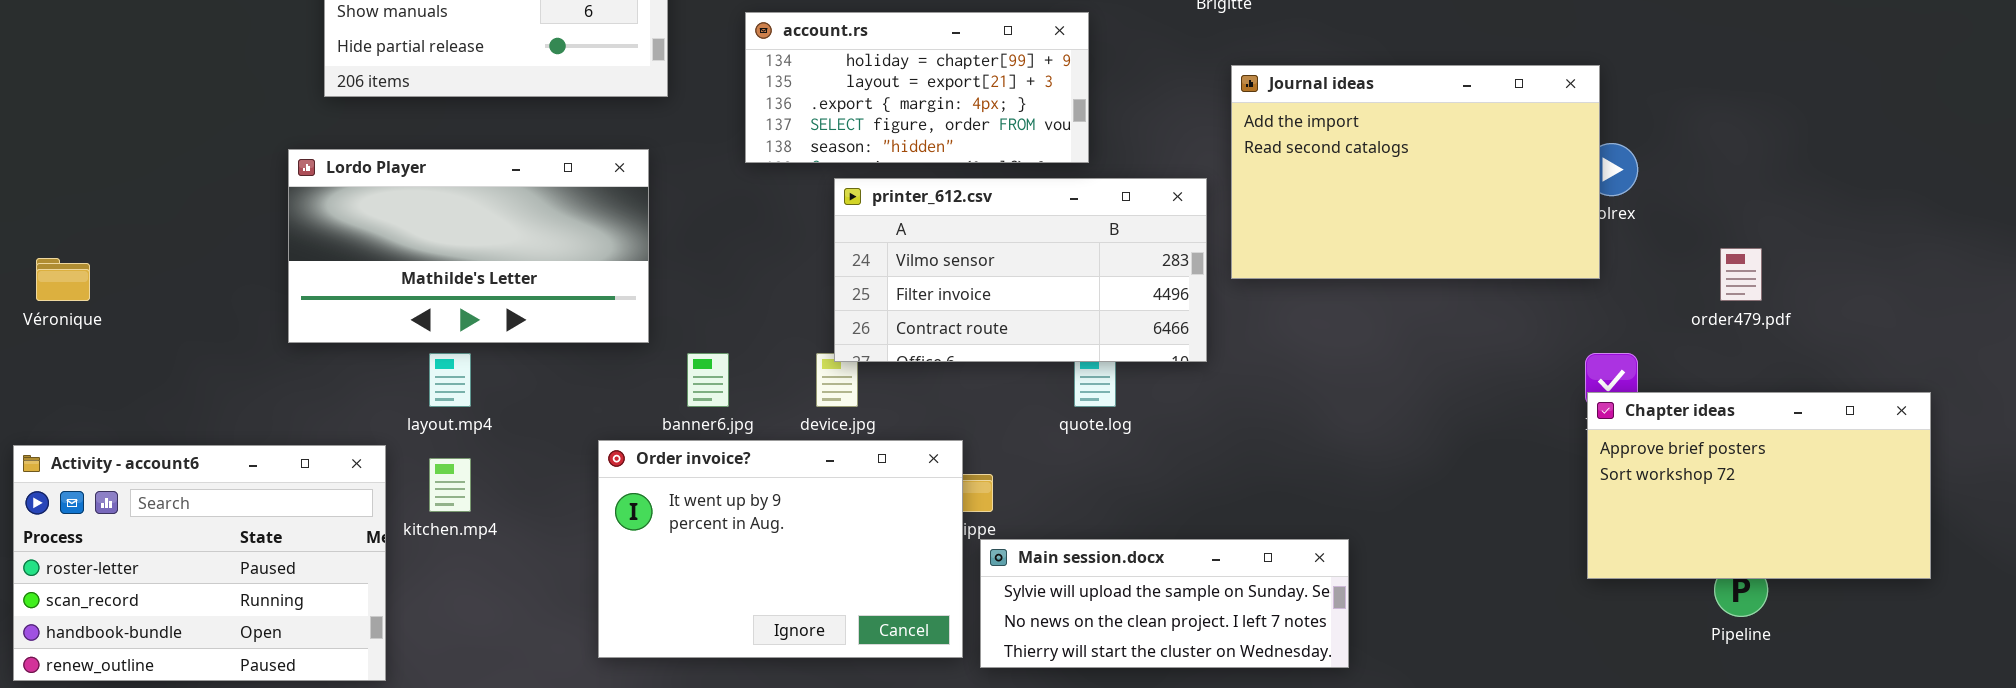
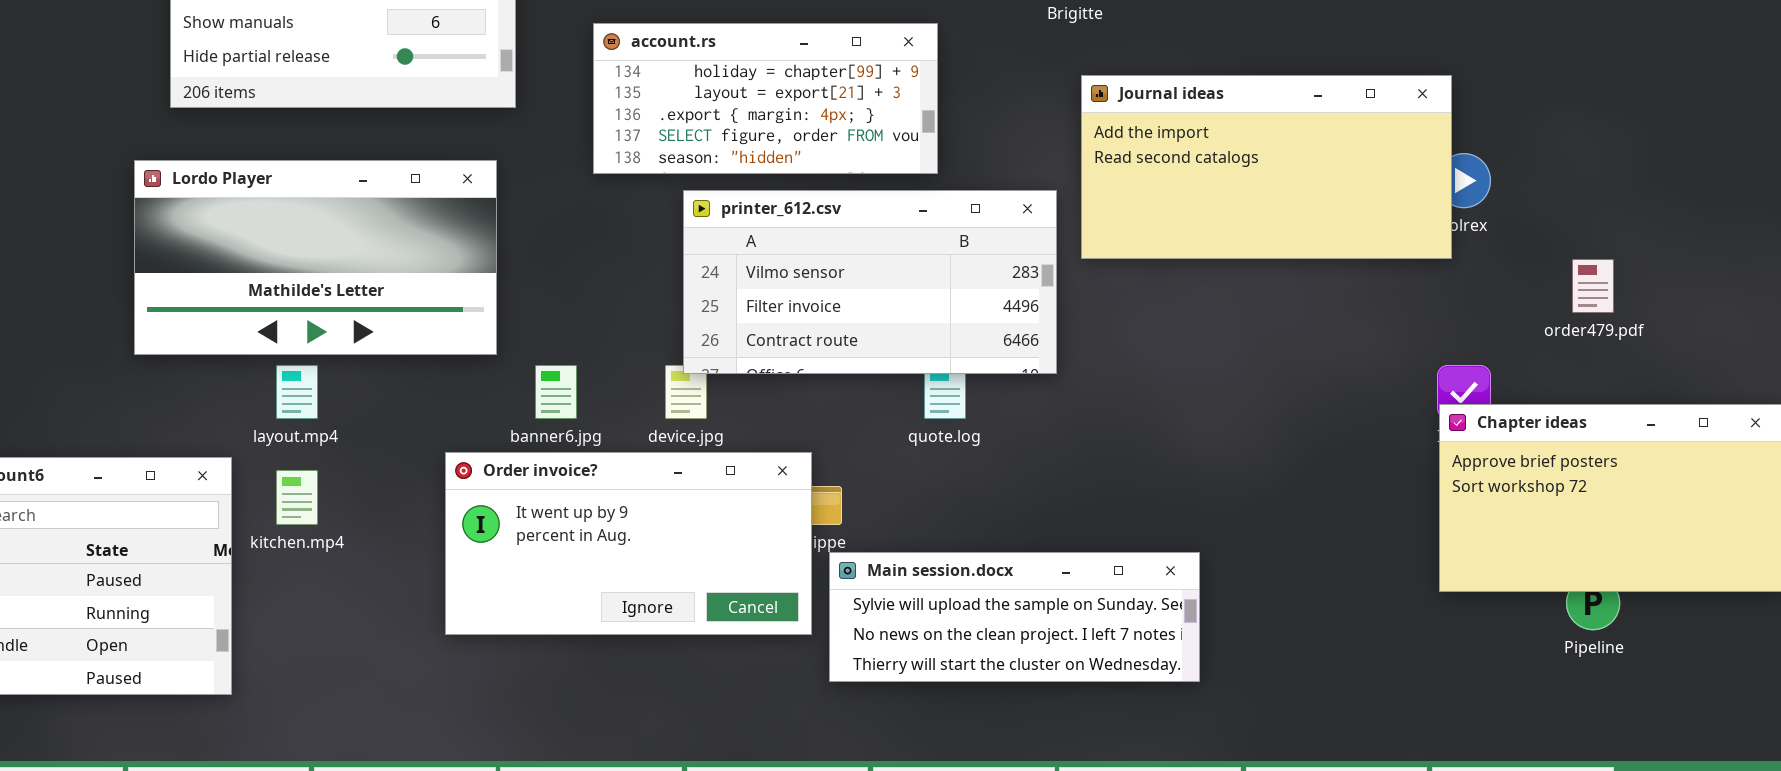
Journal ideas: [1231,65,1600,279] -> [1081,75,1452,259], resized
Order invoice?: [598,440,963,658] -> [445,452,812,635], resized

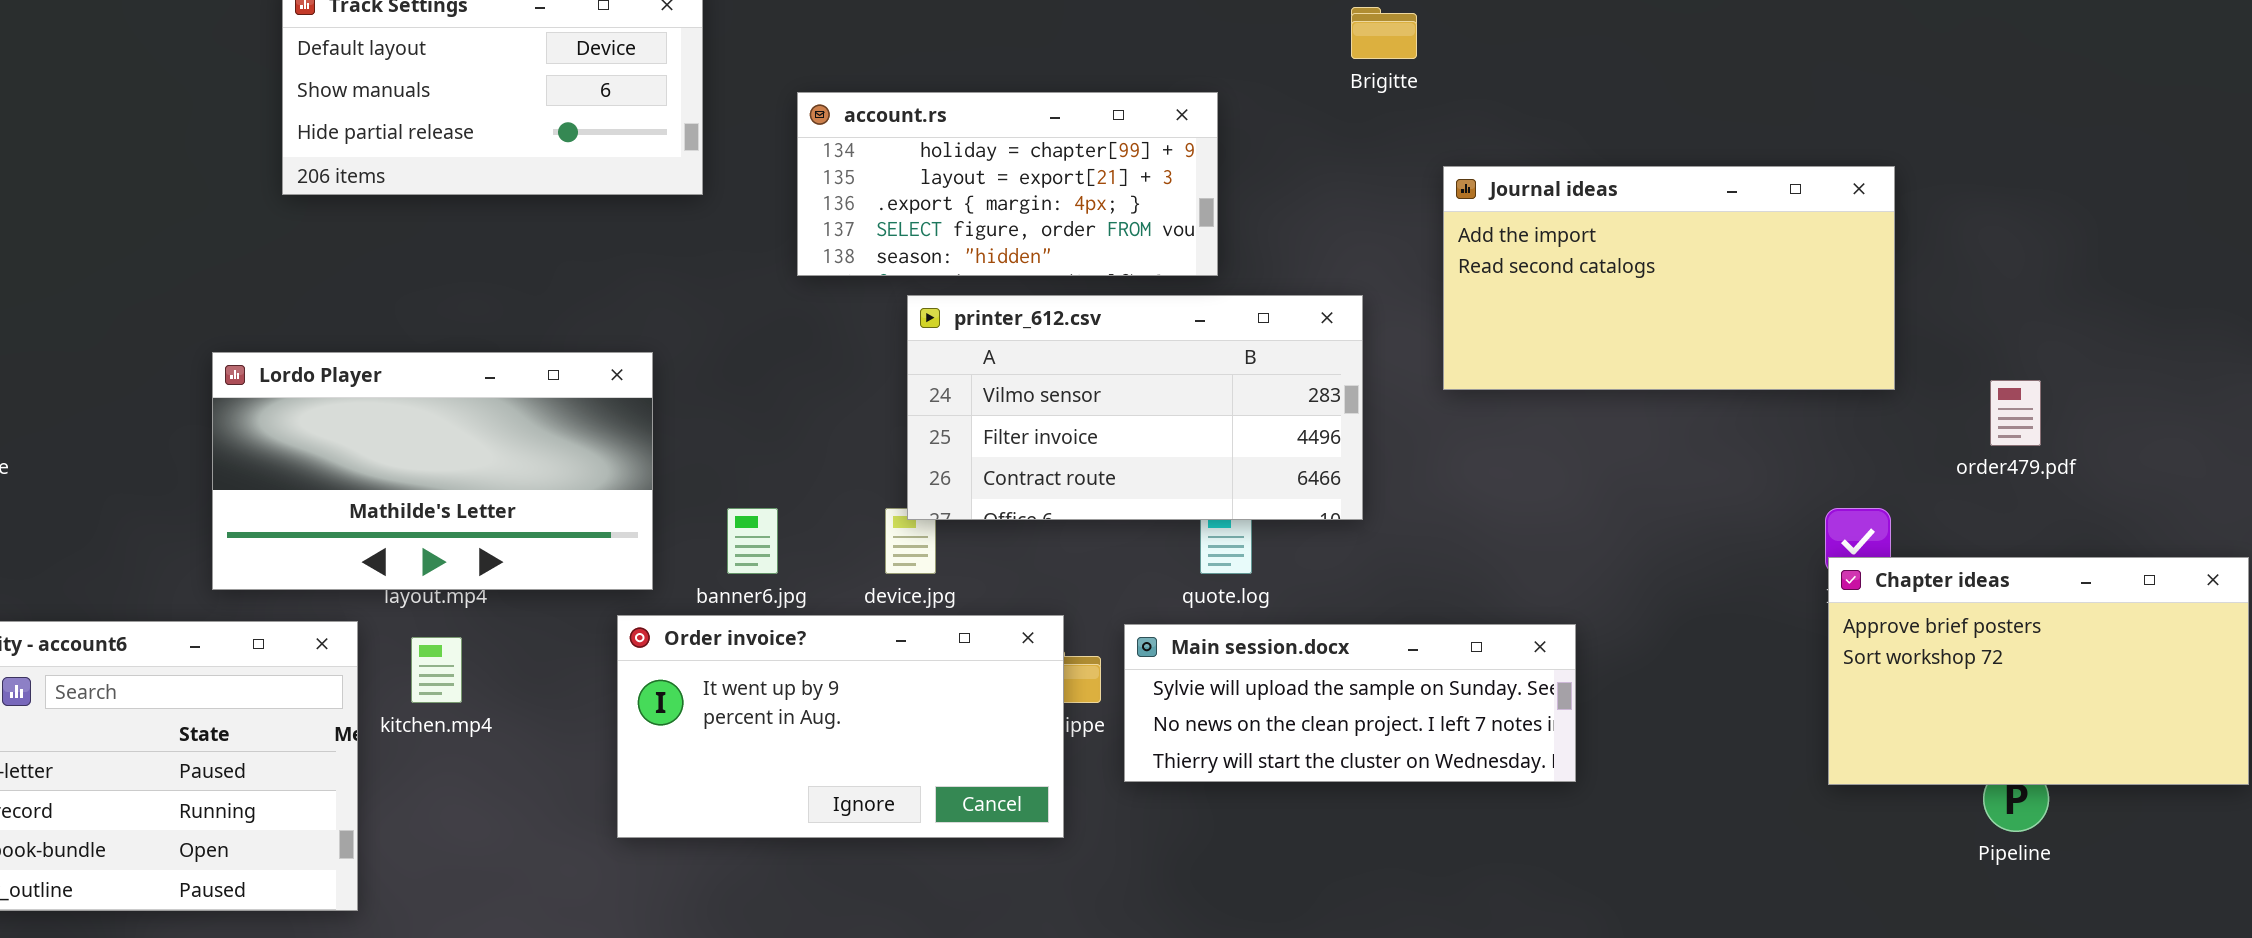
Journal ideas: [1081,75,1452,259] -> [1443,166,1895,390], moved
Lordo Player: [134,160,497,355] -> [212,352,653,590], moved
Main session.docx: [829,552,1200,682] -> [1124,624,1576,782], moved

